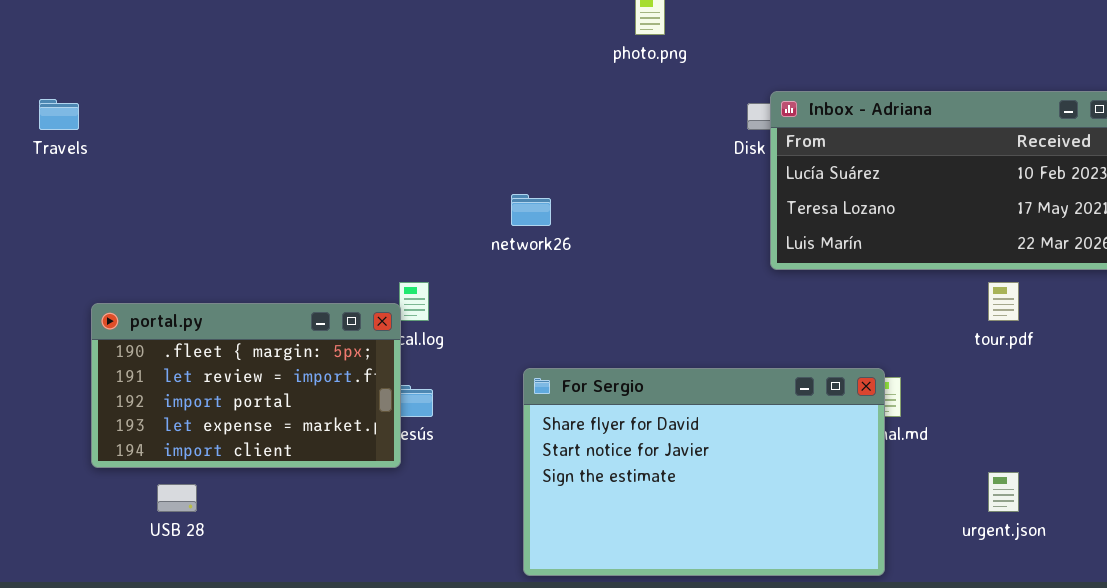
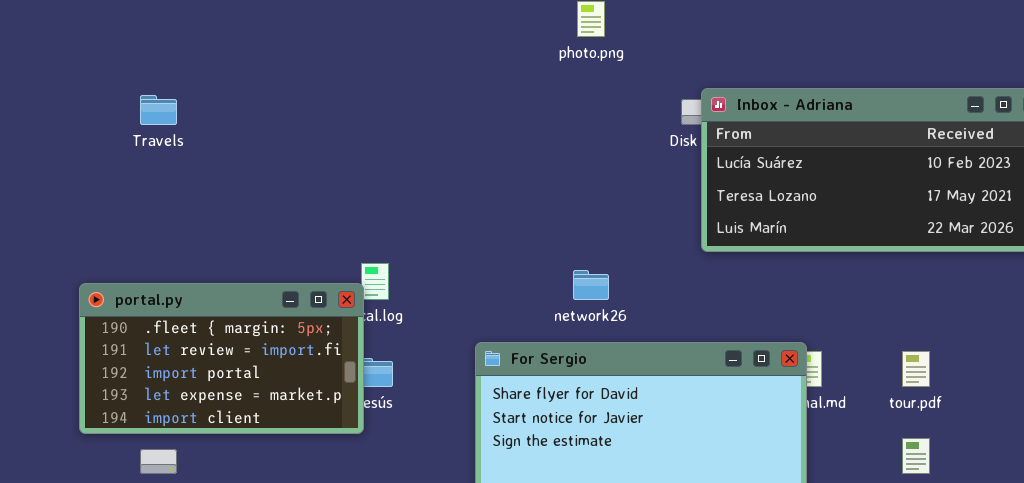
Travels: [39,99,79,130] -> [140,95,177,125], moved
network26: [511,194,551,226] -> [573,270,609,300], moved
tour.pdf: [988,282,1019,321] -> [902,351,930,387], moved

